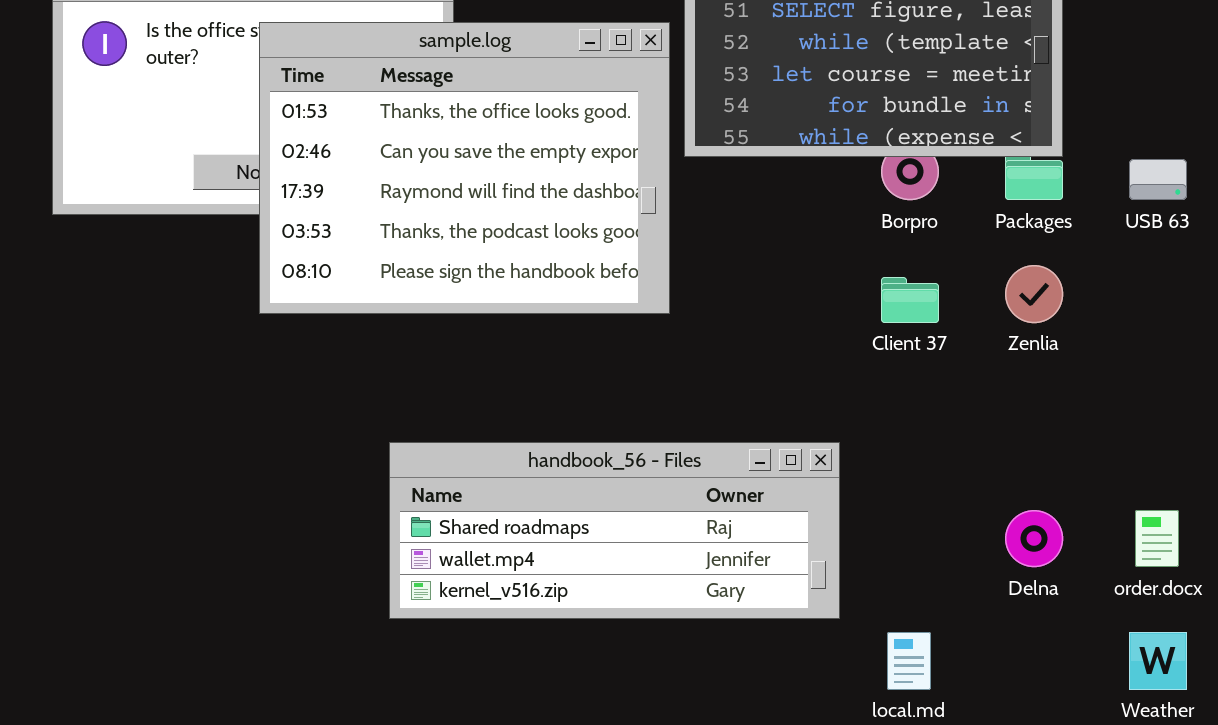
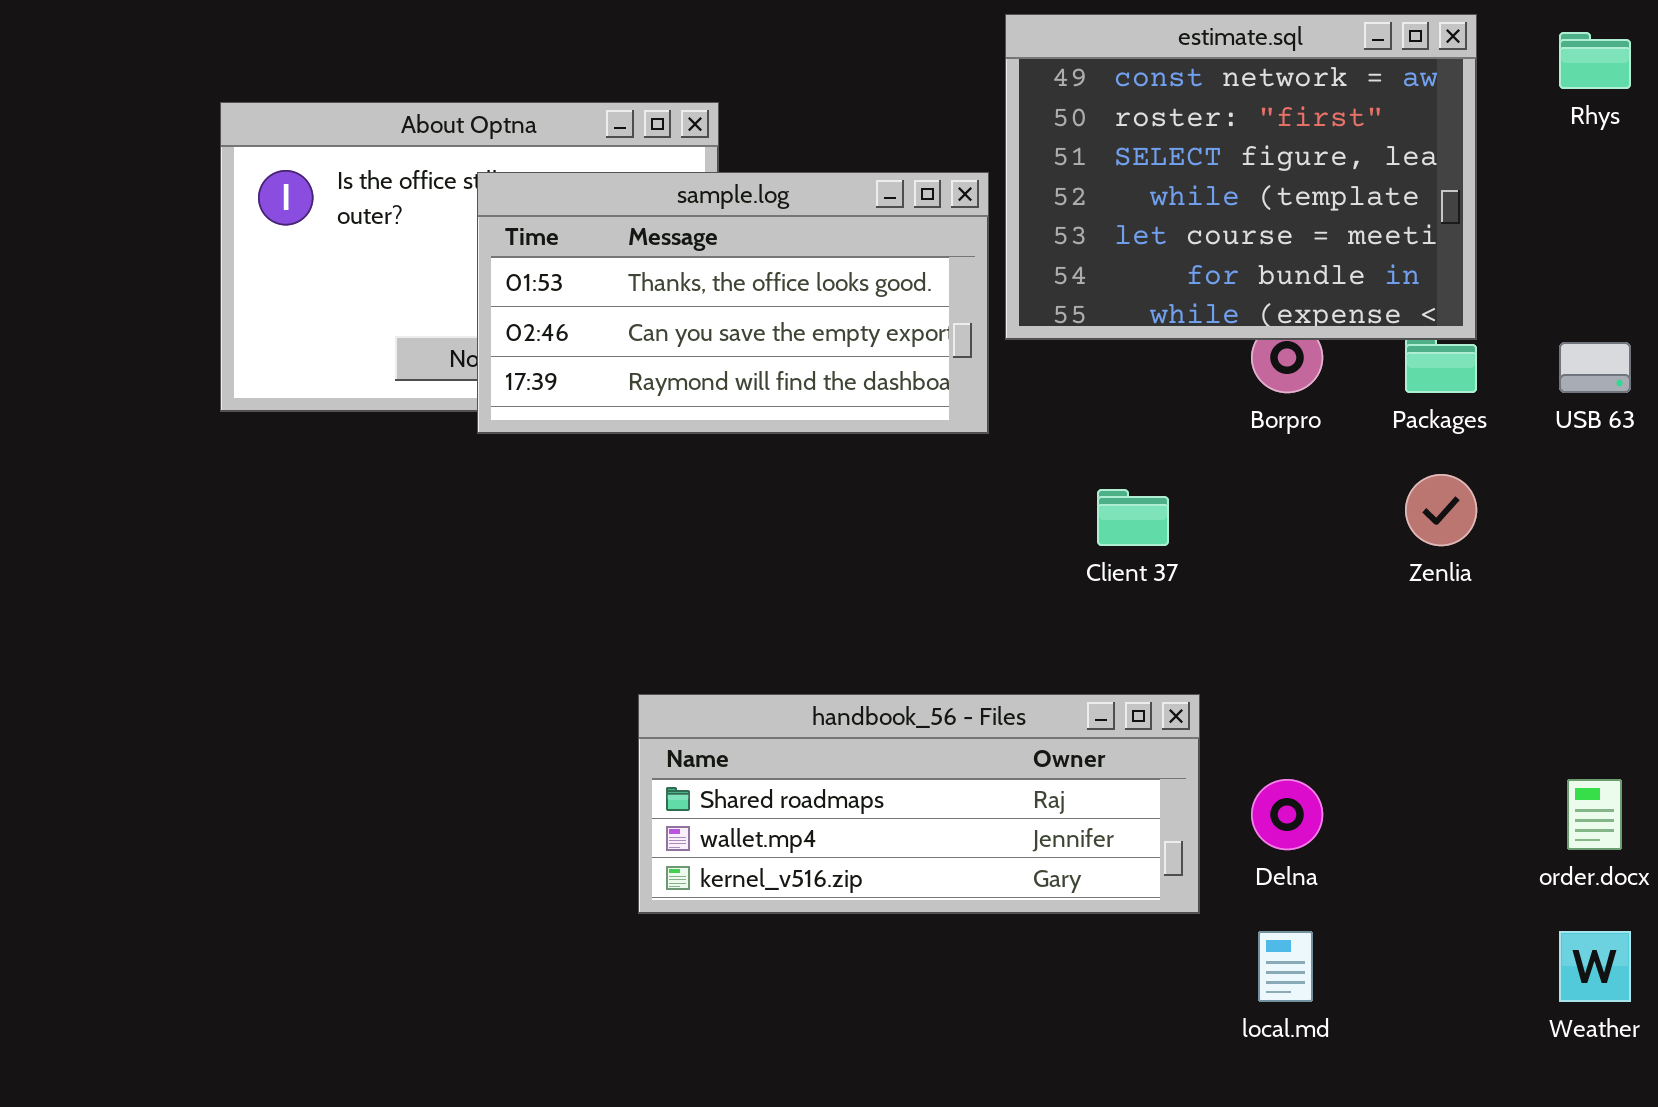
sample.log: [259,22,670,314] -> [477,172,989,434], resized
Client 37: [881,277,939,323] -> [1097,489,1169,546], moved
Delna: [1005,510,1063,567] -> [1251,779,1323,850], moved

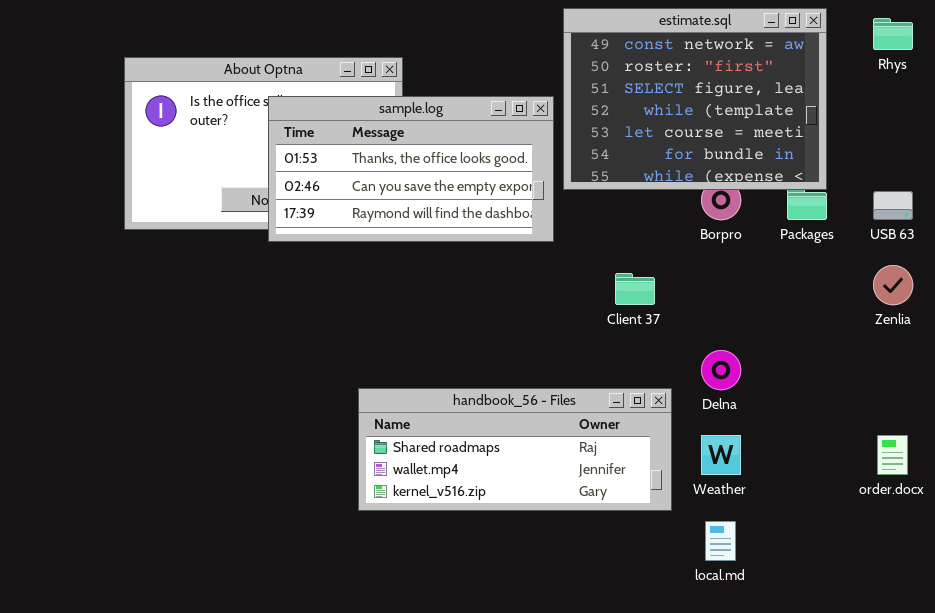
Zenlia: [1405,474,1477,546] -> [873,265,913,305], moved
Delna: [1251,779,1323,850] -> [701,350,741,390], moved
Weather: [1559,931,1631,1002] -> [701,435,741,475], moved

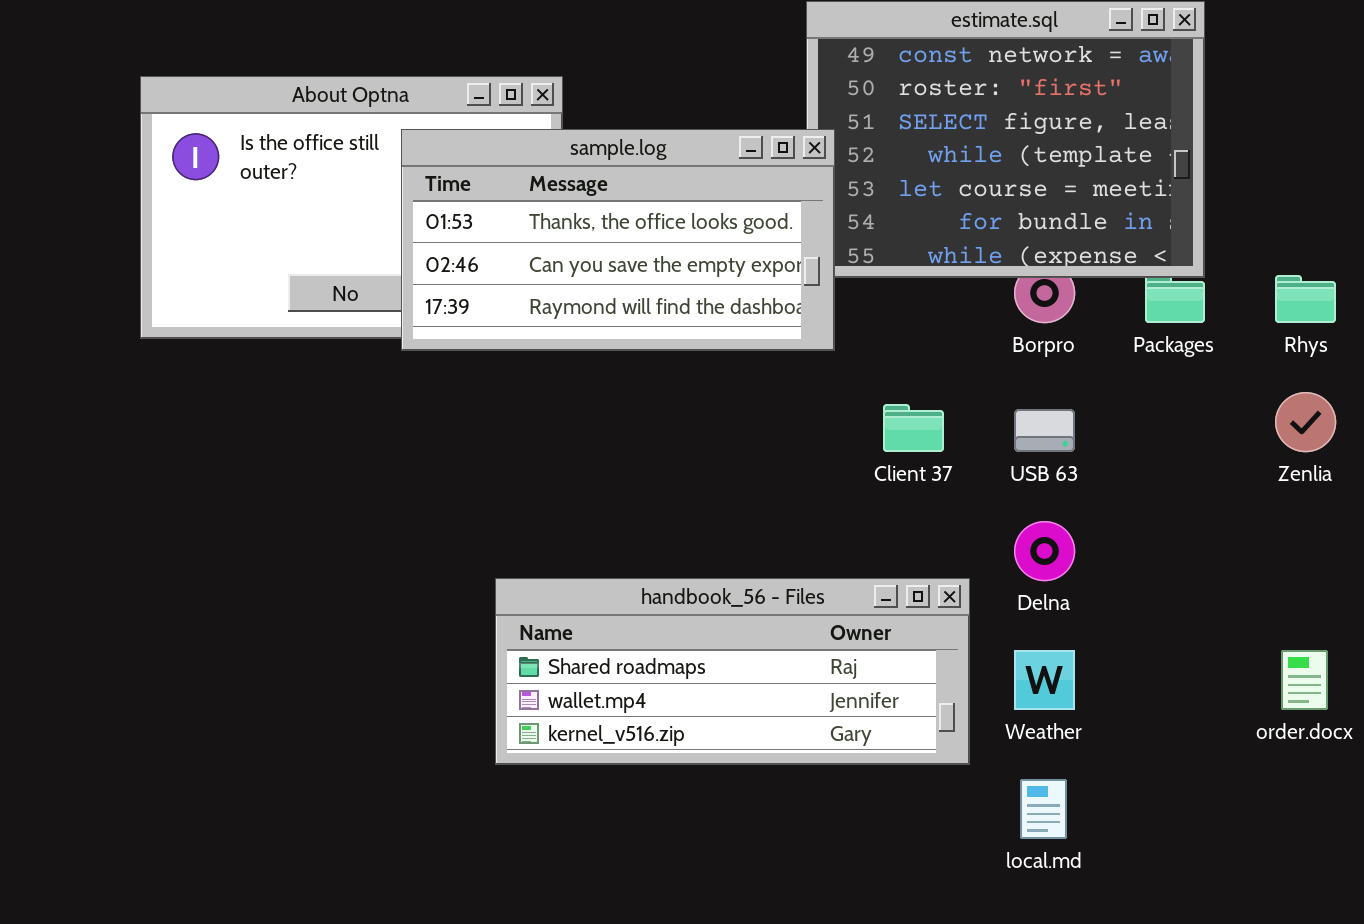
Rhys: [873,18,913,50] -> [1275,275,1336,323], moved
sample.log: [268,96,554,242] -> [401,129,835,351], moved
USB 63: [873,191,913,220] -> [1014,409,1075,452], moved

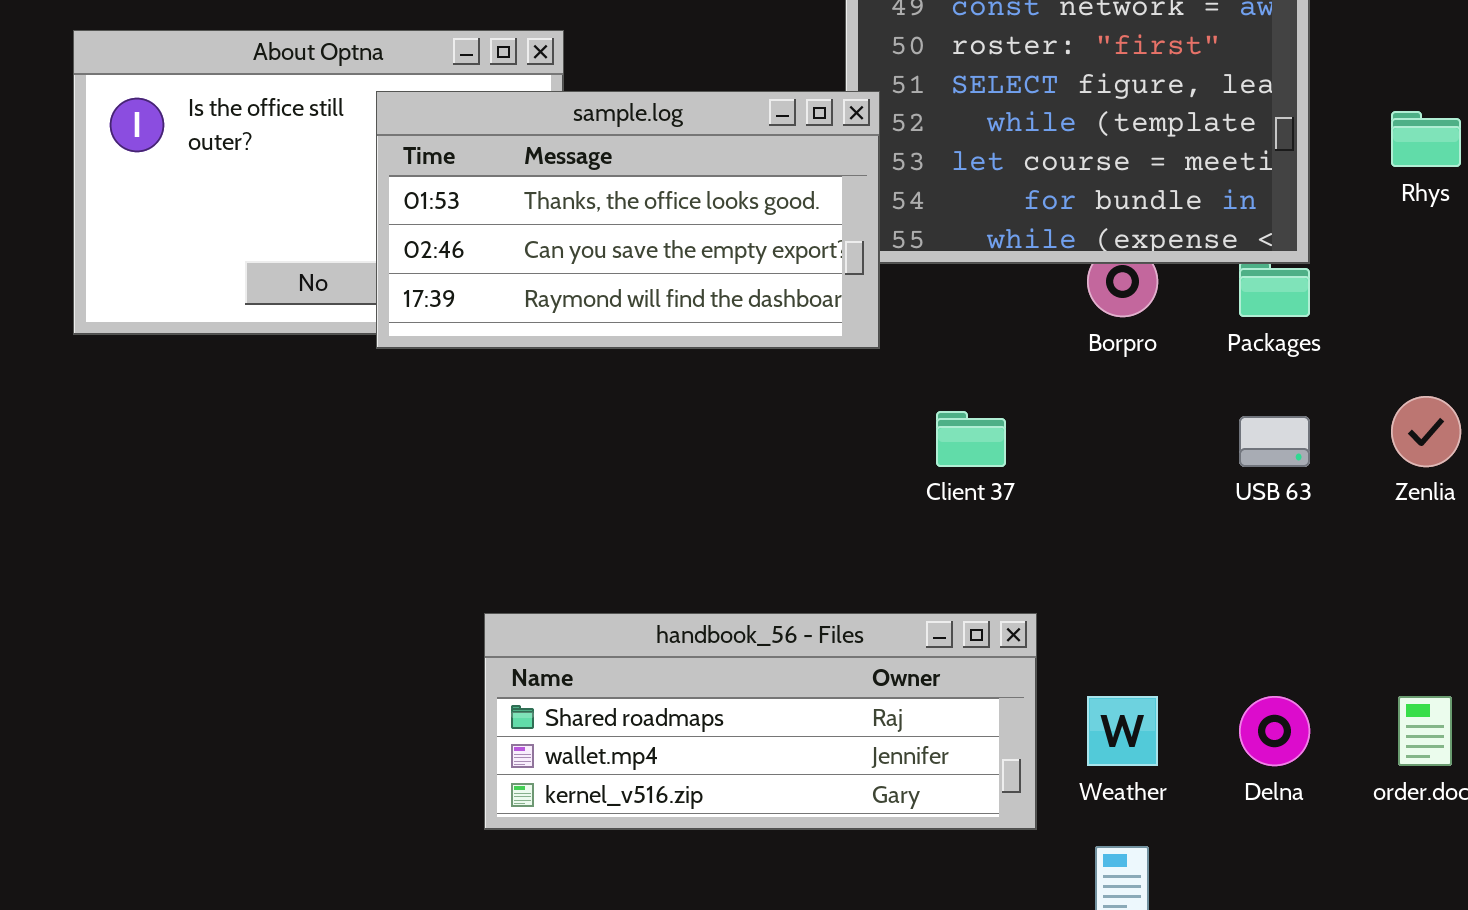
Rhys: [1275,275,1336,323] -> [1391,111,1461,167], moved
USB 63: [1014,409,1075,452] -> [1239,416,1310,467], moved
Delna: [1014,521,1075,581] -> [1239,696,1310,766], moved

